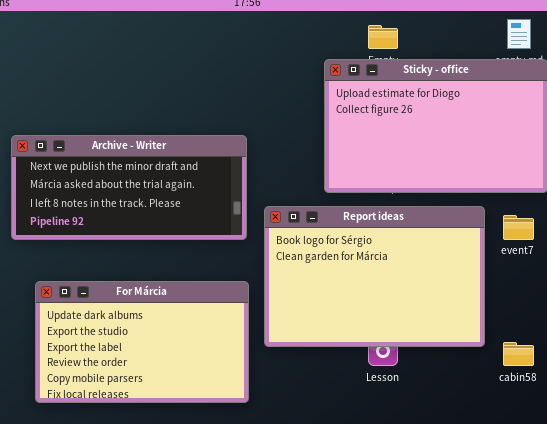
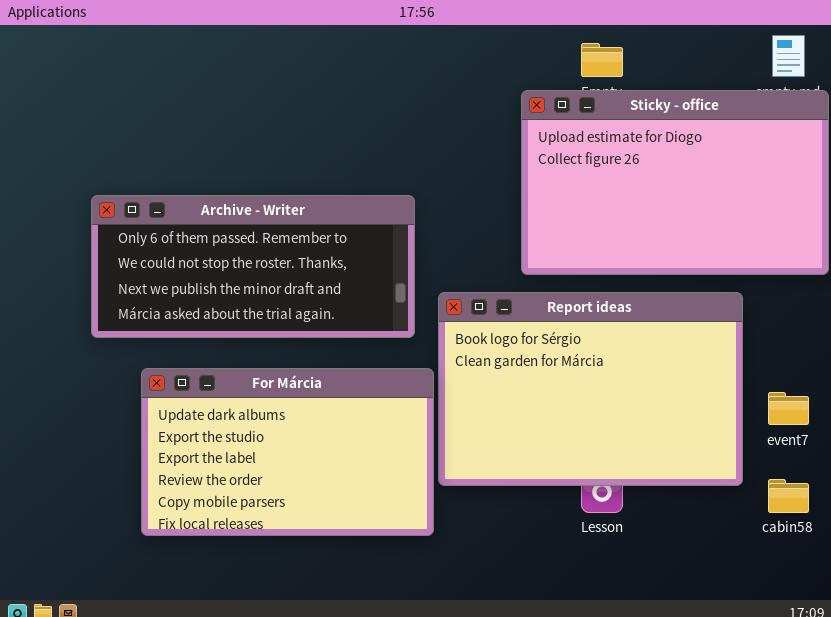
Archive - Writer: [11,135,247,240] -> [91,195,415,338], scrolled up 2 rows
event7: [503,215,534,240] -> [768,392,809,425], moved
For Márcia: [35,281,249,403] -> [141,368,434,536], moved

